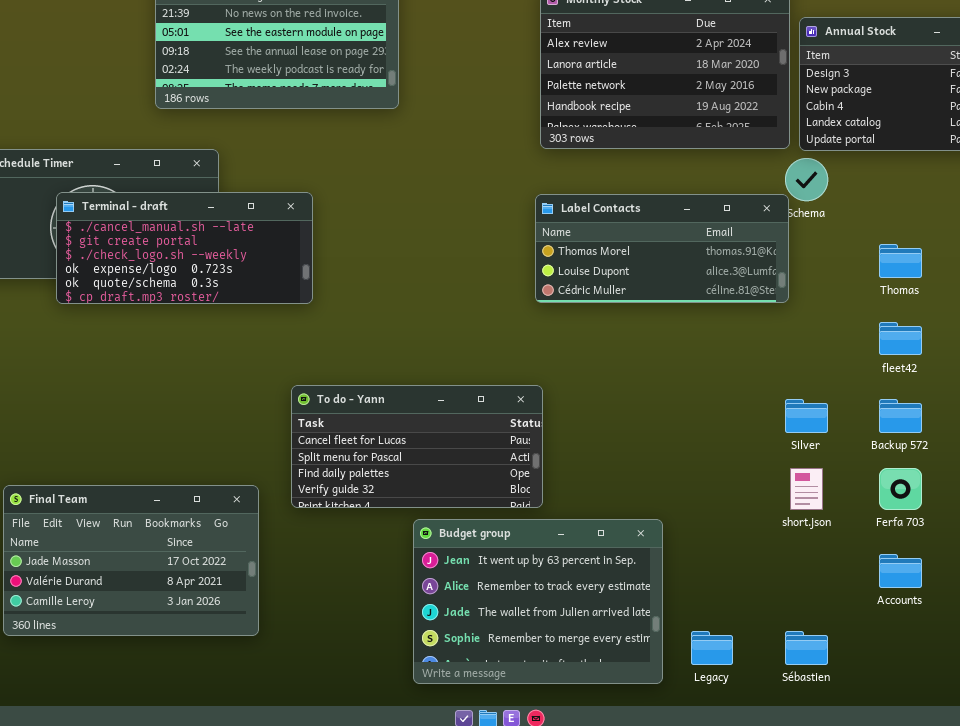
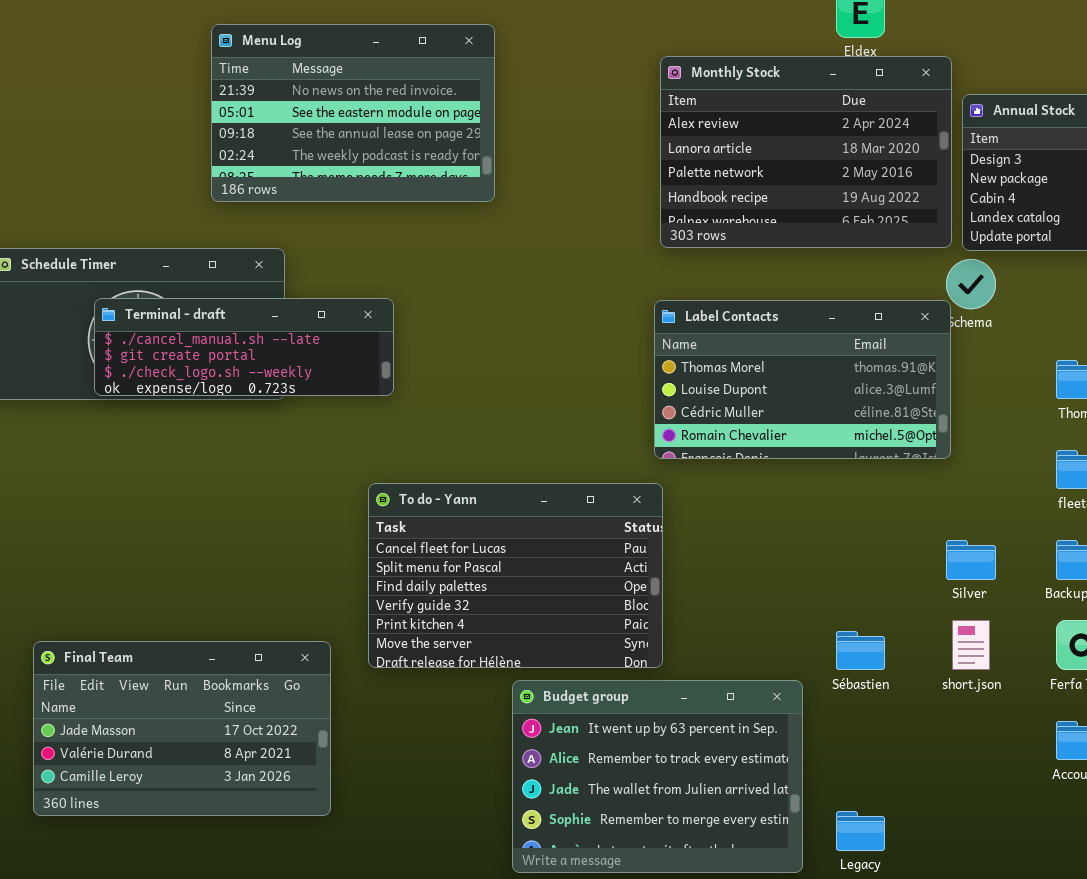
Terminal - draft: [56,192,313,304] -> [94,298,394,396], resized
Label Contacts: [535,194,789,303] -> [654,300,951,459], resized
To do - Yann: [291,385,543,508] -> [368,483,663,668], resized
Sébastien: [785,631,828,665] -> [836,631,885,670], moved

